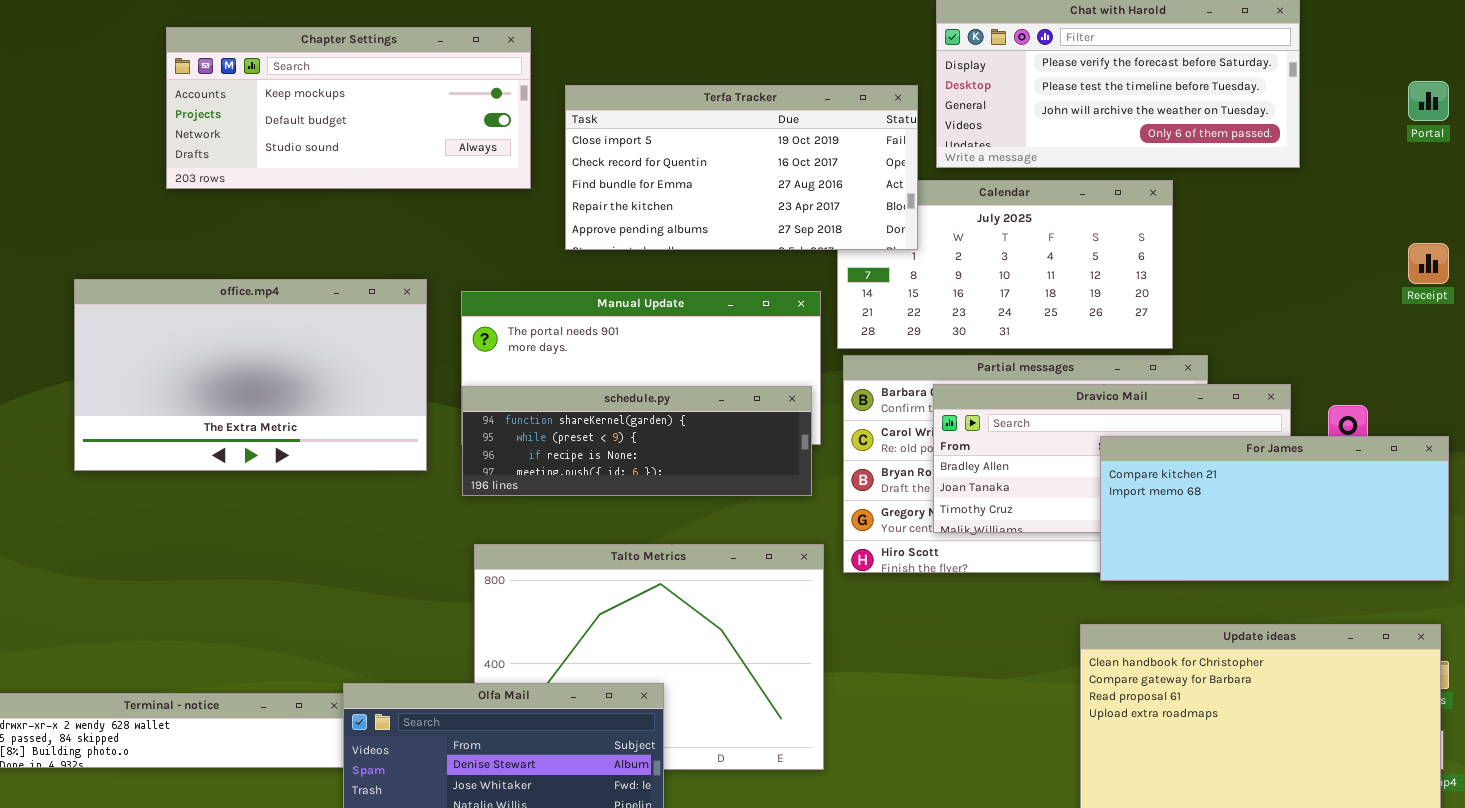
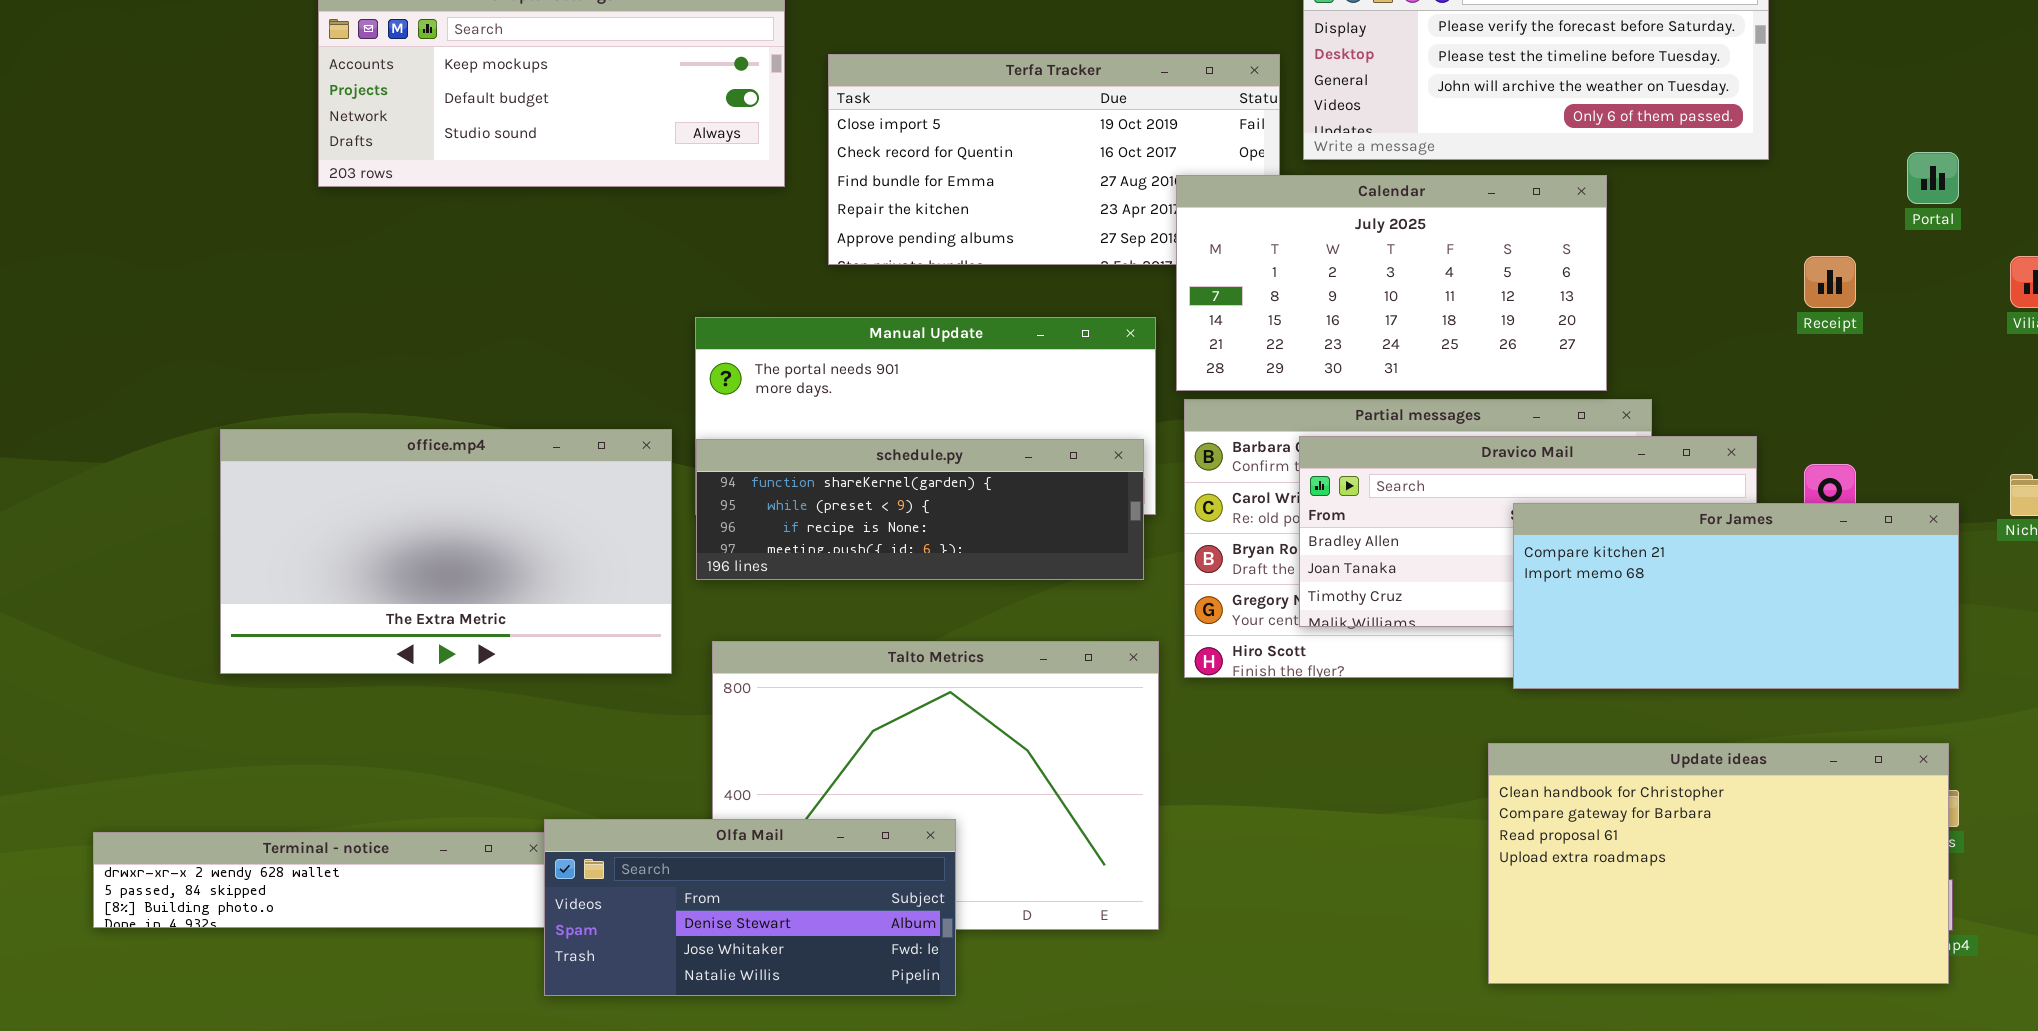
Portal: [1408,81,1449,121] -> [1907,152,1959,204], moved
Calendar: [837,180,1173,349] -> [1176,175,1607,391], raised
Receipt: [1408,243,1449,284] -> [1804,256,1856,308], moved
office.mp4: [74,279,427,471] -> [220,429,672,674], moved

